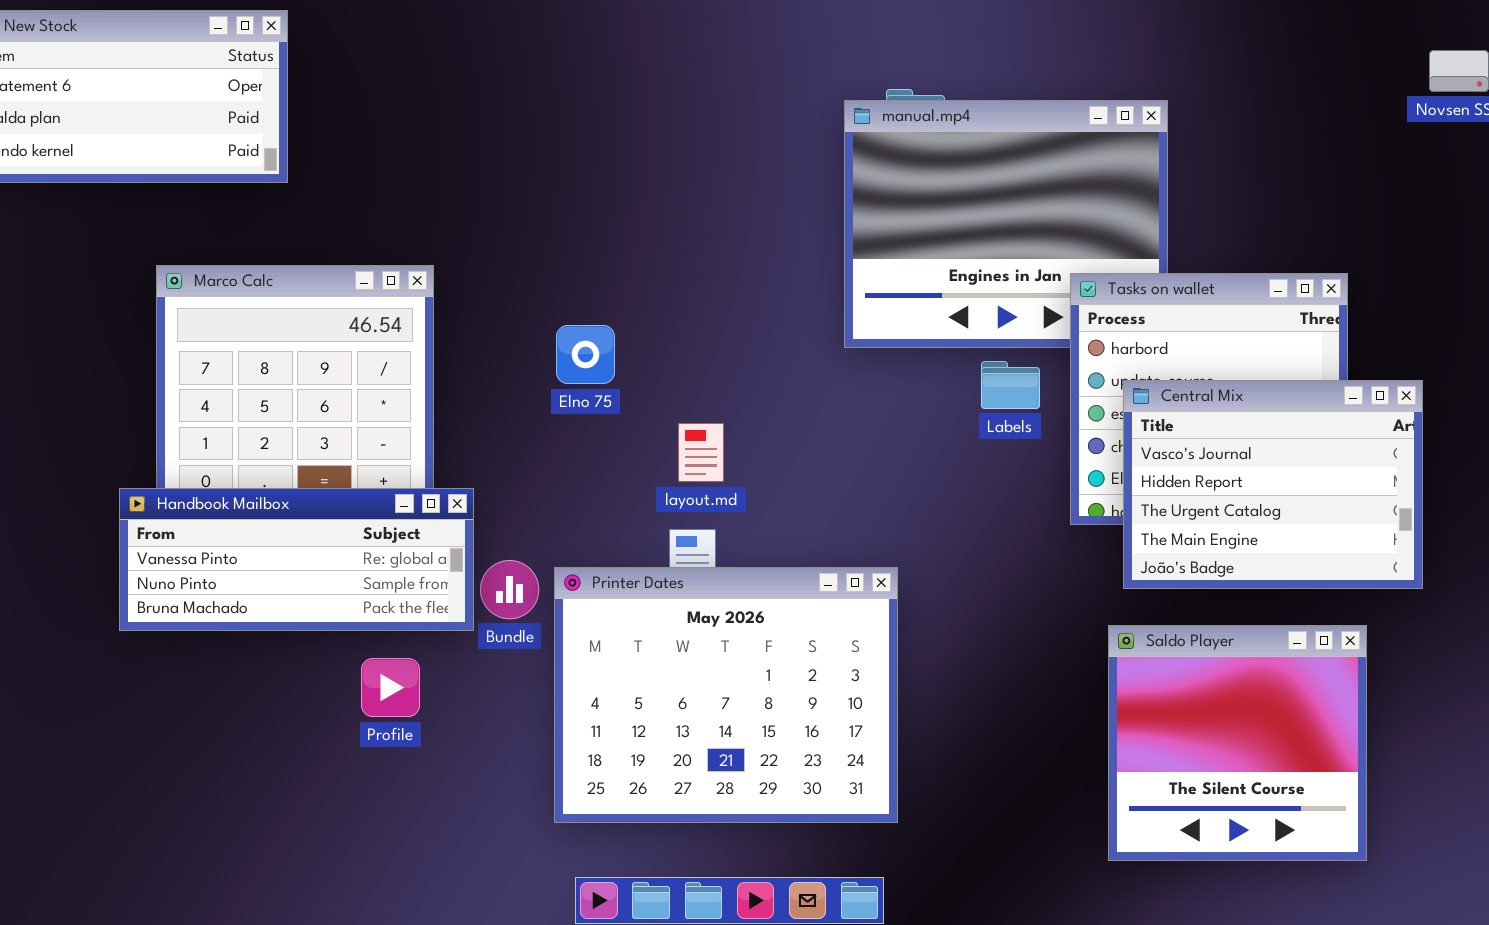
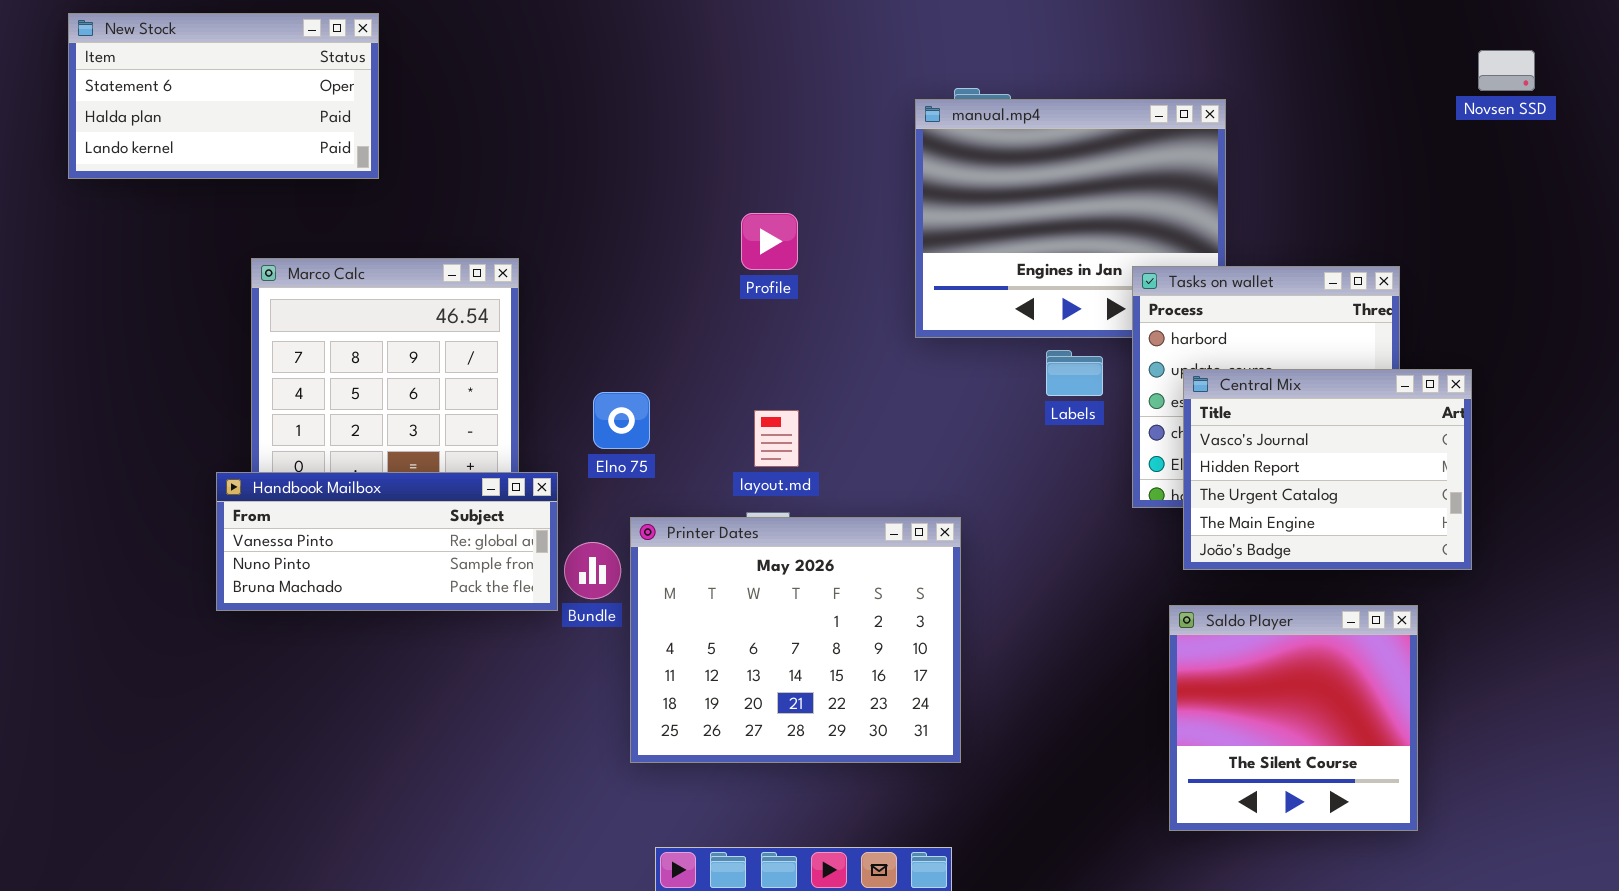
Elno 75: [556,325,615,384] -> [593,392,650,449], moved
Printer Dates: [554,567,898,823] -> [630,517,961,763], moved
Profile: [361,658,420,717] -> [741,213,798,270], moved

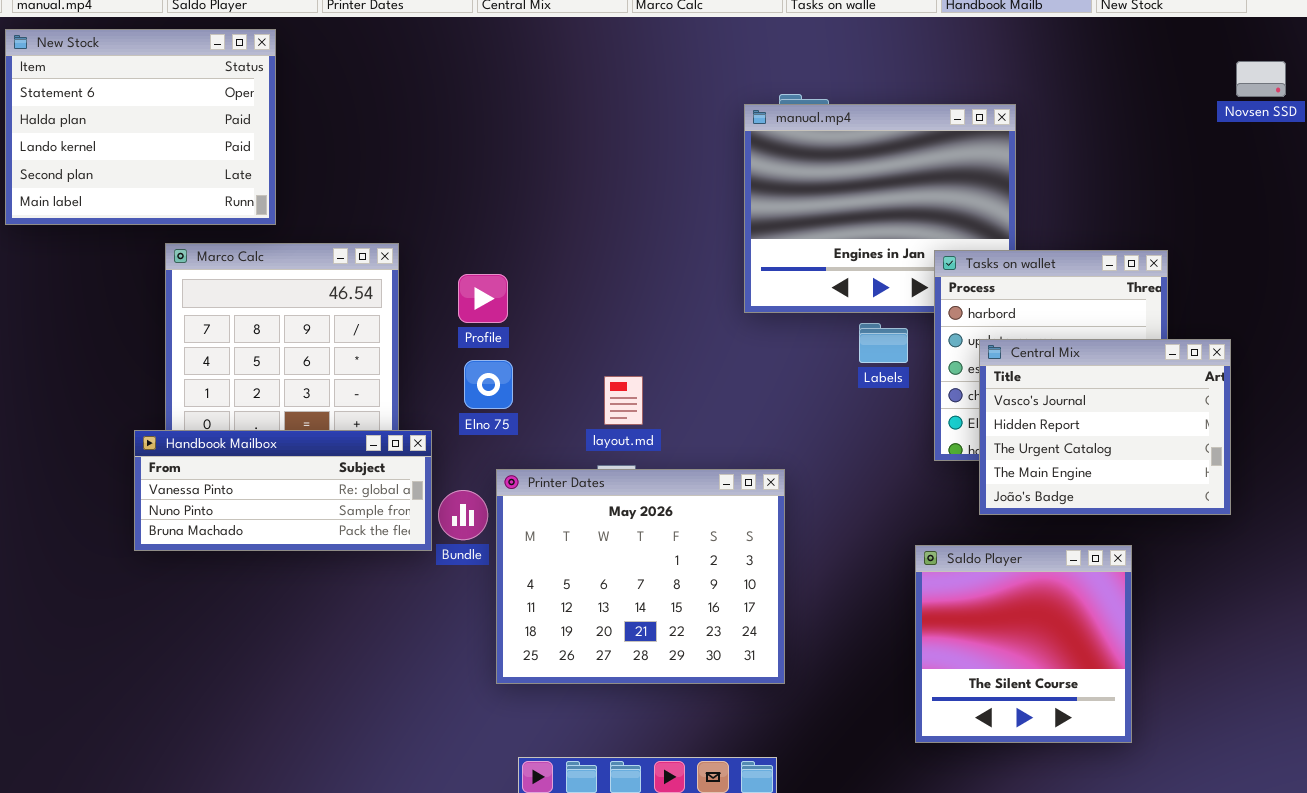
New Stock: [68,13,379,179] -> [5,29,276,225], resized
Profile: [741,213,798,270] -> [458,274,508,323], moved
Saldo Player: [1169,605,1418,831] -> [915,545,1132,743], moved

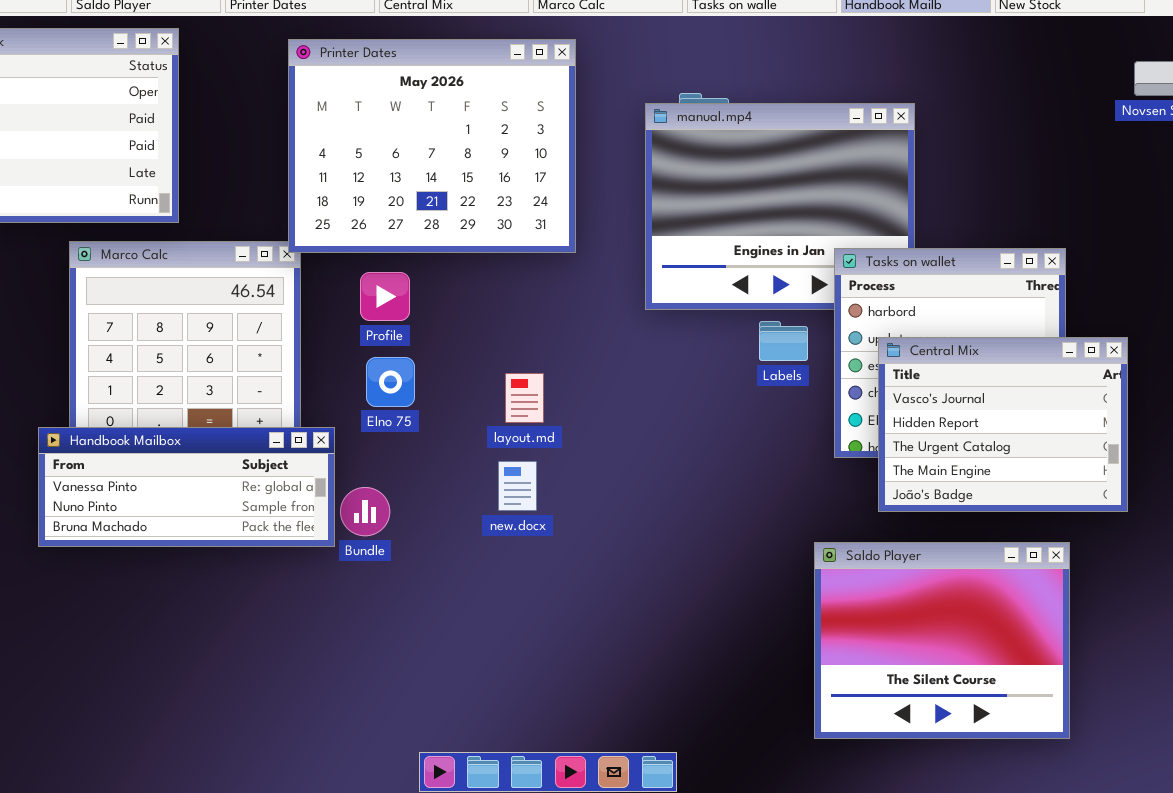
Printer Dates: [496,469,785,684] -> [288,39,576,253], moved
Saldo Player: [915,545,1132,743] -> [814,542,1070,739], resized

